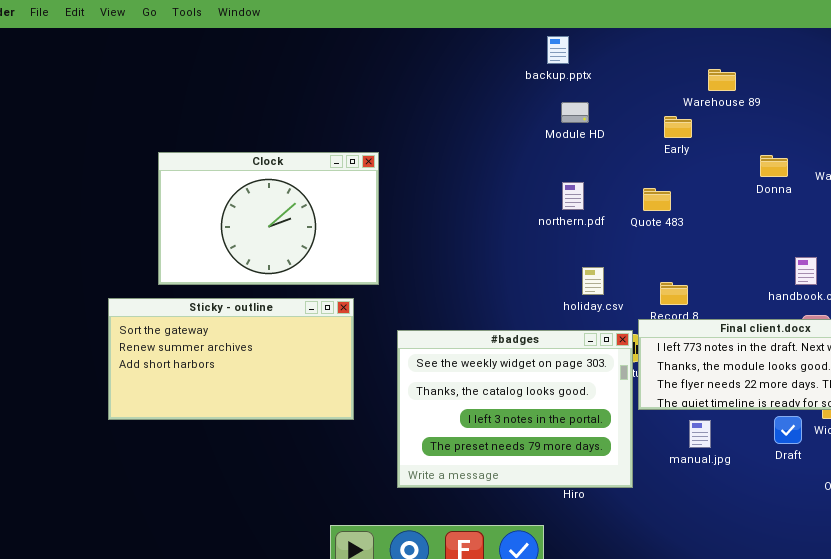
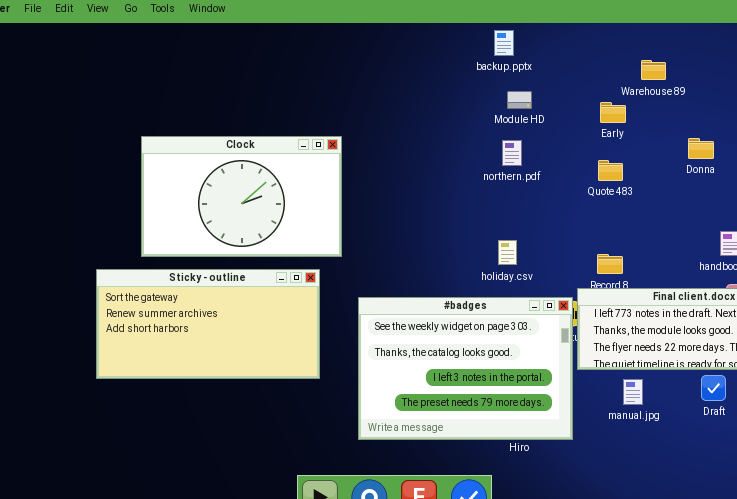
northern.pdf: [562,182,584,210] -> [502,140,522,166], moved
Quote 483: [643,188,671,211] -> [598,160,623,181], moved
holiday.csv: [582,267,604,295] -> [498,240,517,265], moved

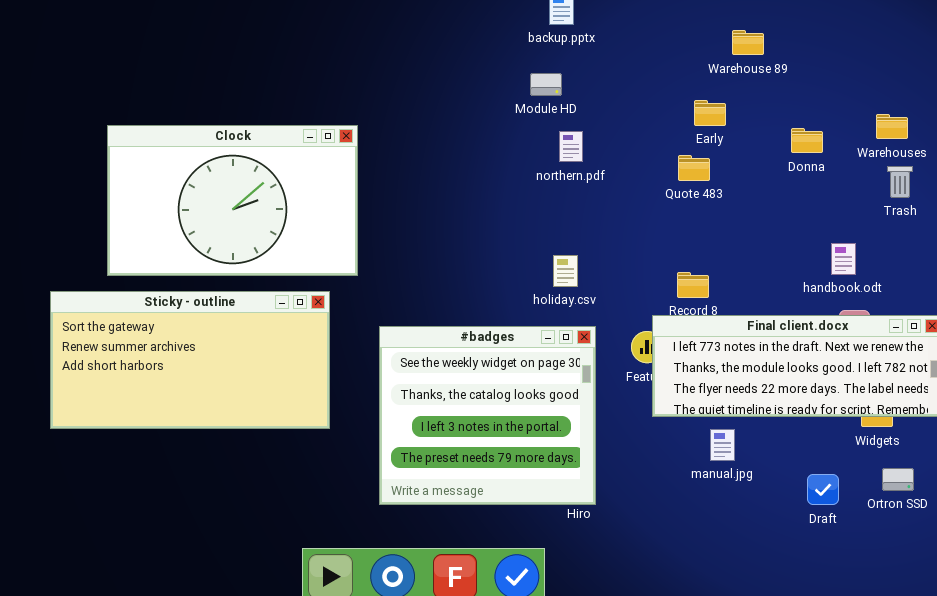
Module HD: [507,91,532,109] -> [530,73,562,96], moved
Early: [600,102,626,123] -> [694,100,726,126], moved
#badges: [358,297,573,440] -> [379,326,596,505], resized
Draft: [701,375,726,401] -> [807,474,839,505], moved

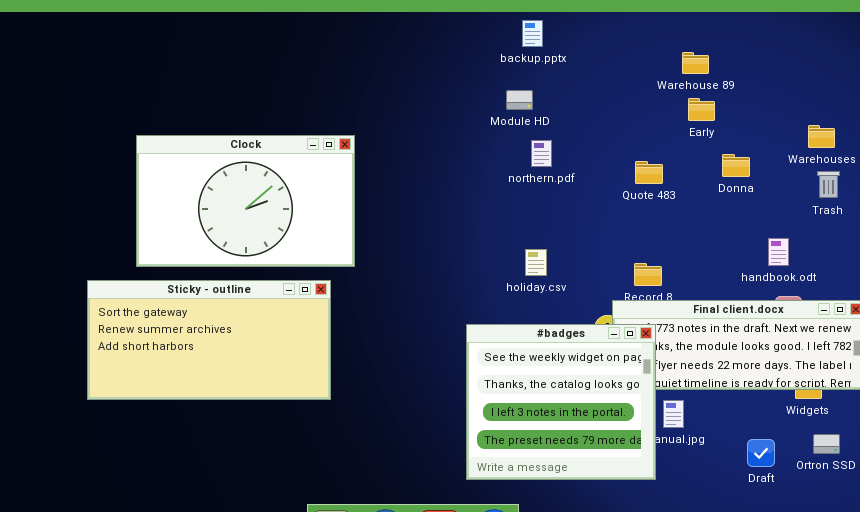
Early: [694,100,726,126] -> [688,98,715,121], moved
Donna: [791,128,823,153] -> [722,154,750,177], moved
#badges: [379,326,596,505] -> [466,324,656,480], moved

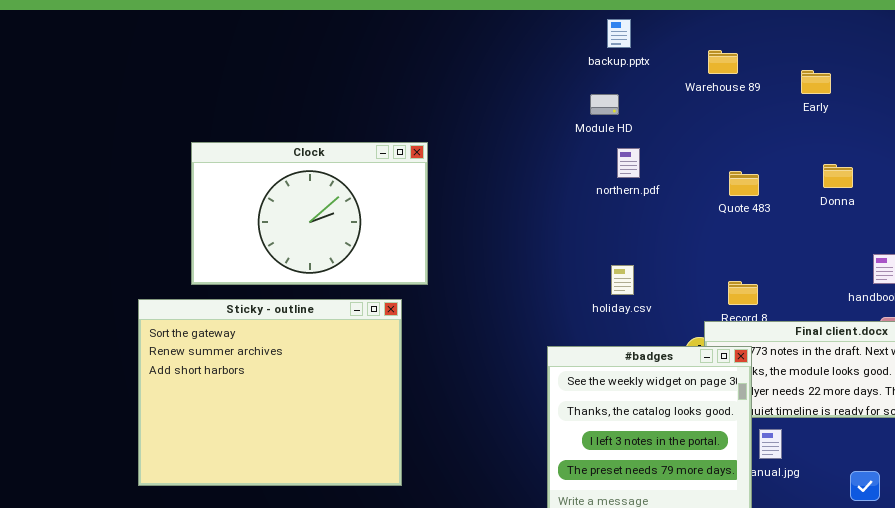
Warehouse 89: [682,52,709,74] -> [708,50,738,74], moved
Early: [688,98,715,121] -> [801,70,831,94], moved
Sticky - outline: [87,280,331,400] -> [138,299,402,486], resized

